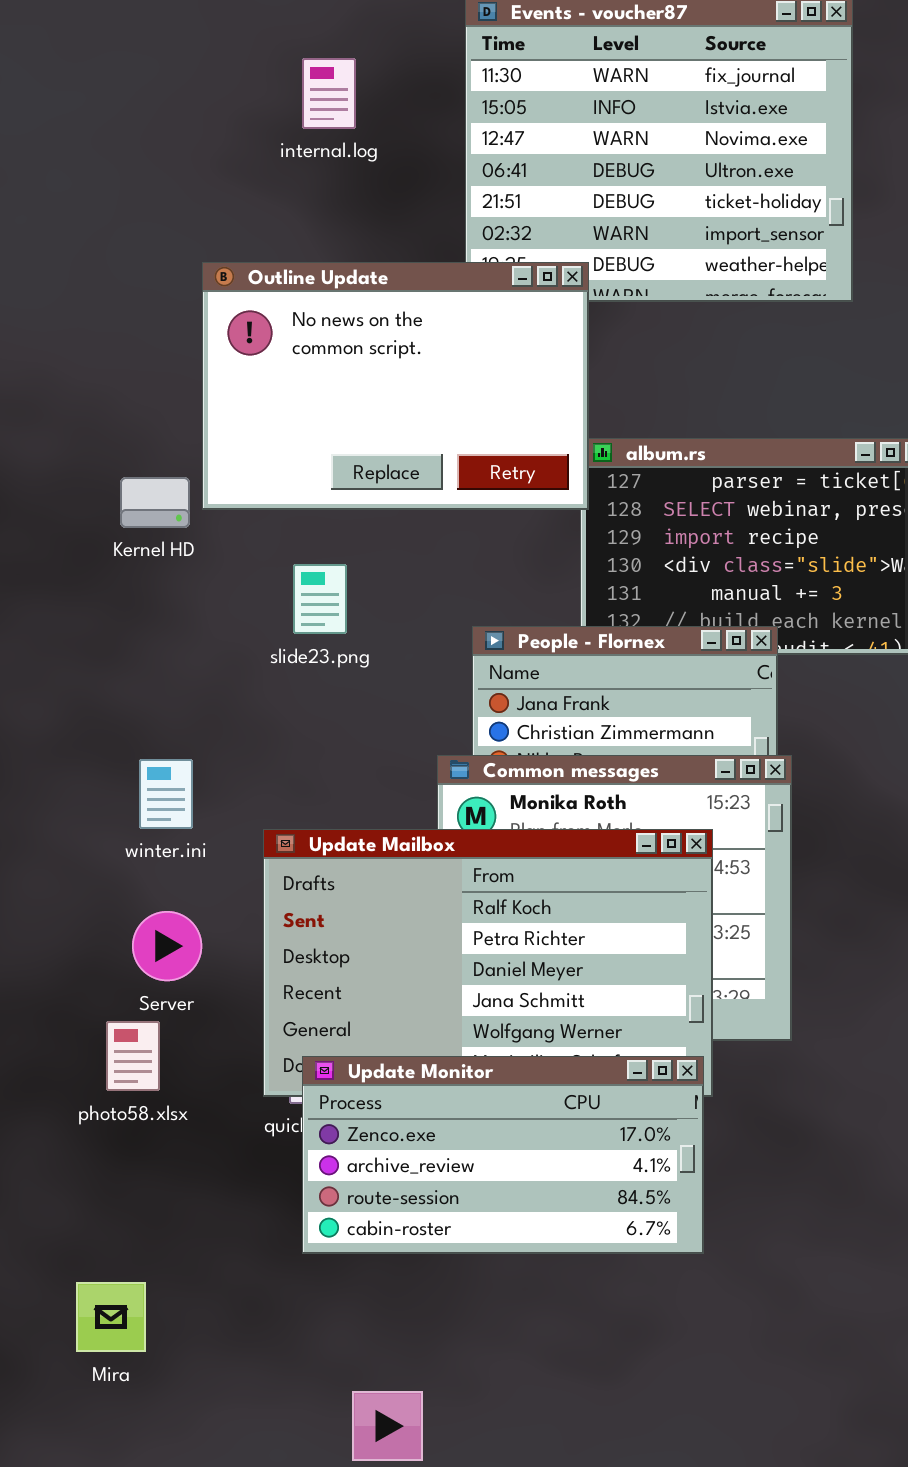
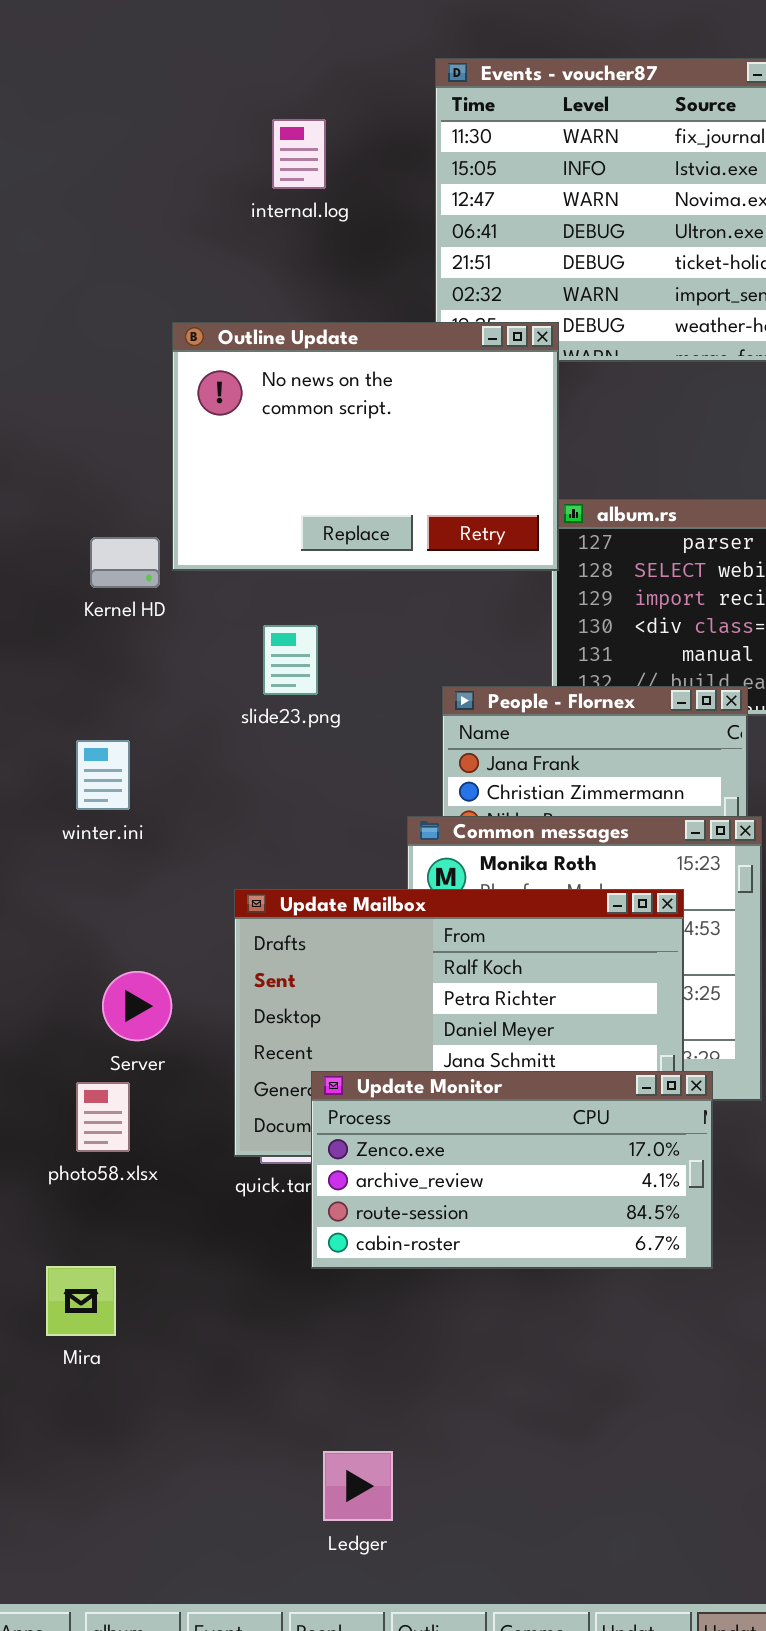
winter.ini: [139,759,193,829] -> [76,740,130,810], moved
Update Monitor: [302,1056,704,1254] -> [311,1071,713,1269], moved
Mira: [76,1282,146,1352] -> [46,1266,116,1336], moved

